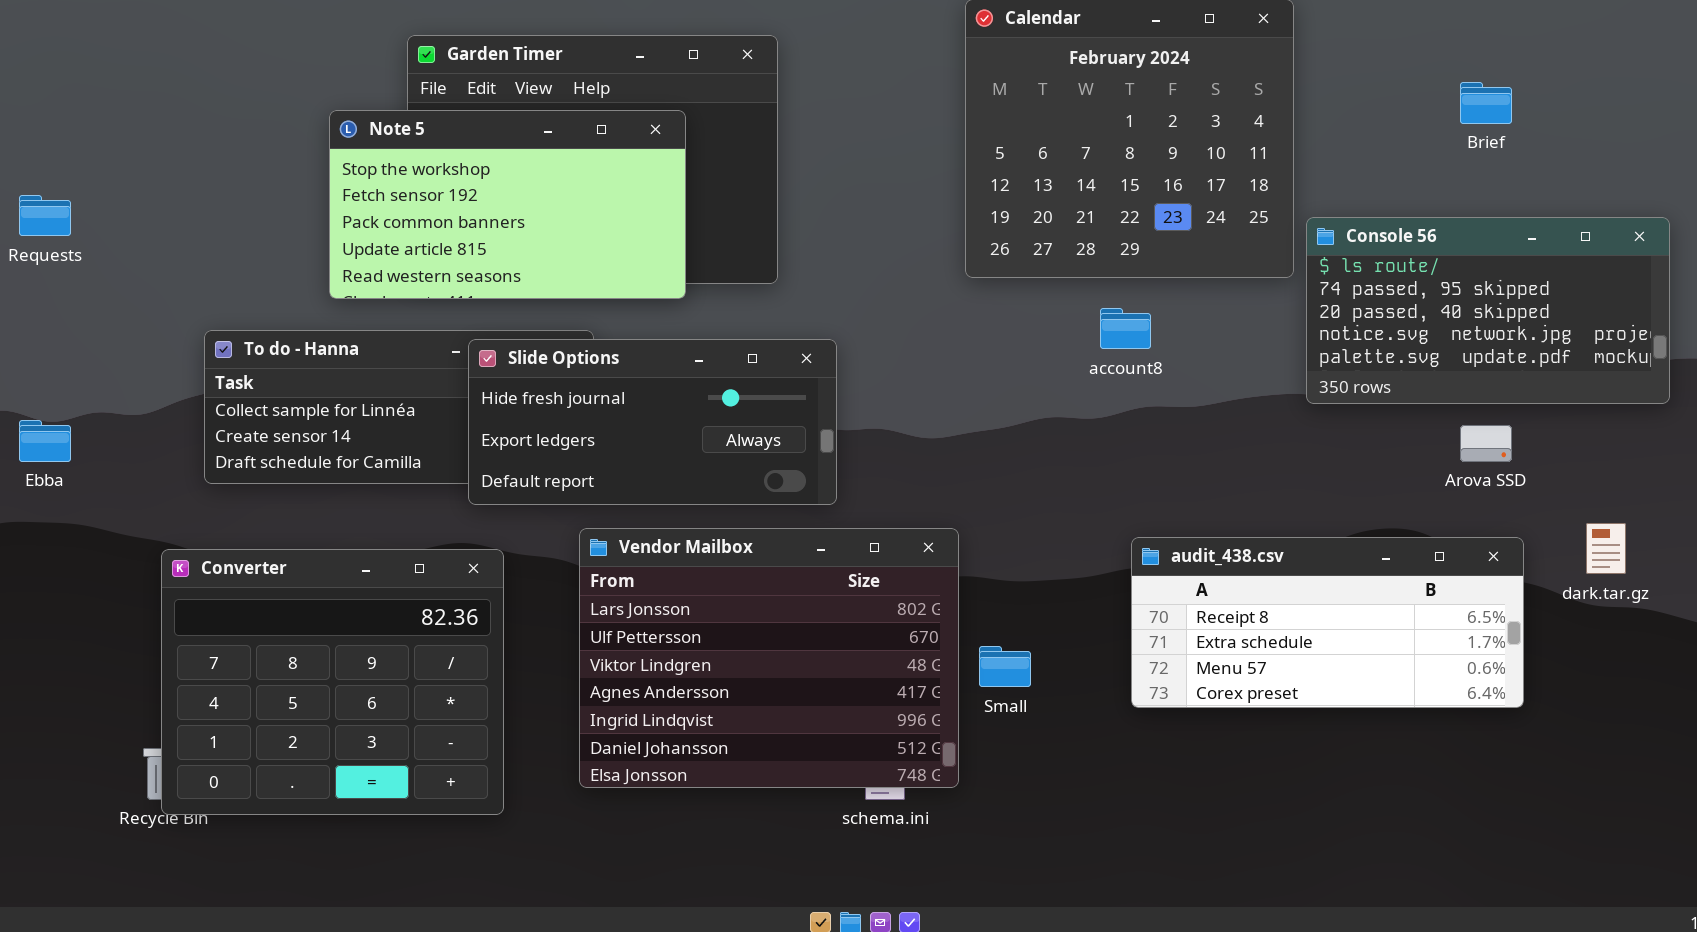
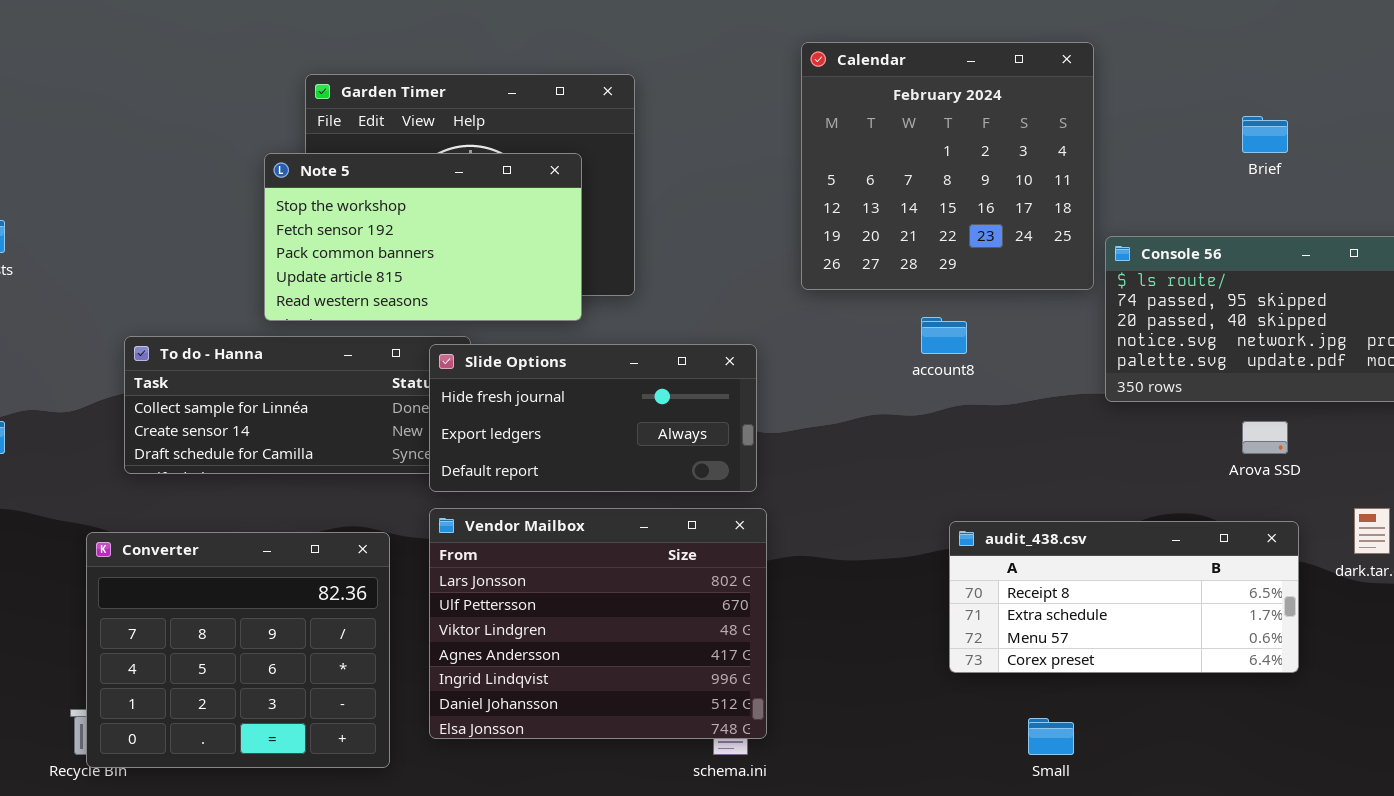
Note 5: [329,110,686,299] -> [264,153,582,321], moved
Slide Options: [468,339,837,505] -> [429,344,757,492], moved
Vendor Mailbox: [579,528,959,788] -> [429,508,767,739], moved
Small: [979,646,1031,687] -> [1028,718,1074,755], moved

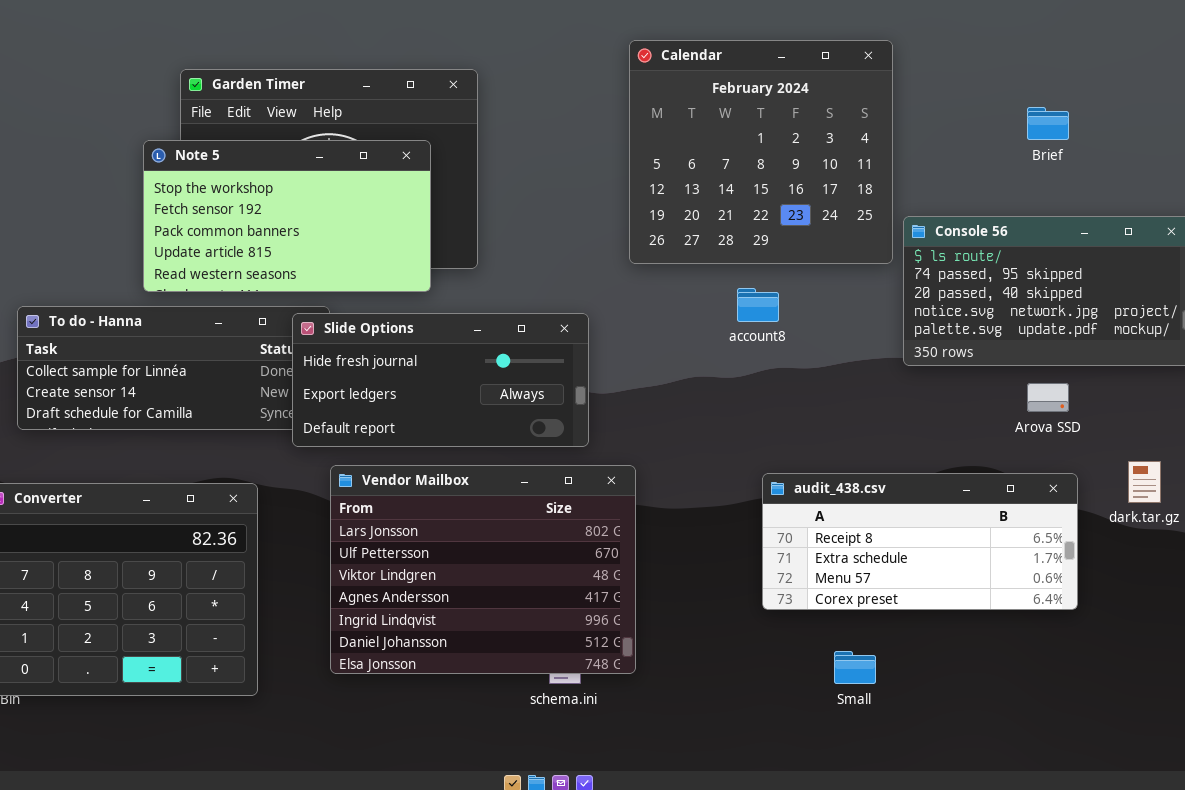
Vendor Mailbox: [429,508,767,739] -> [330,465,636,674], moved

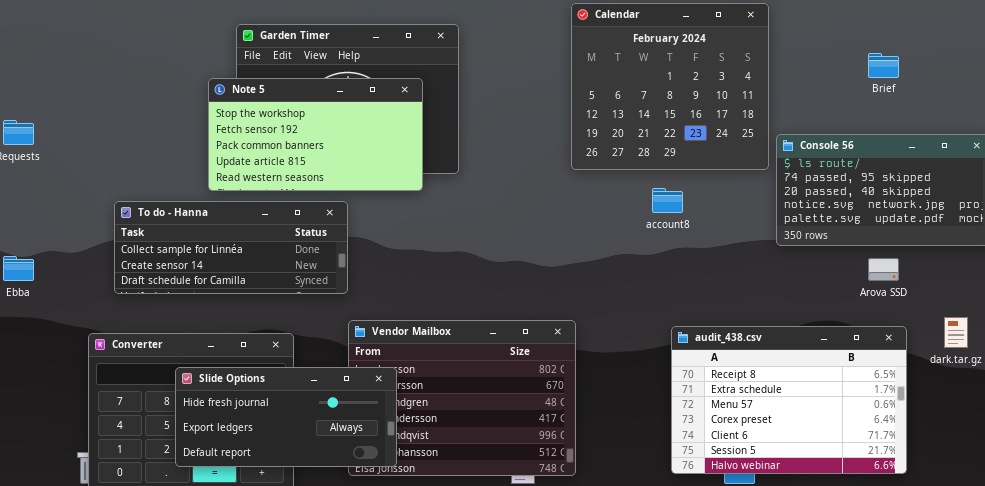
Slide Options: [292,313,589,447] -> [175,367,397,467], moved
audit_438.csv: [762,473,1078,610] -> [671,326,907,474], resized

